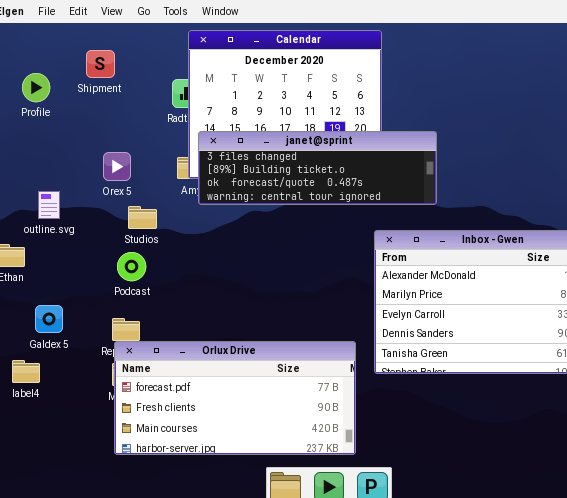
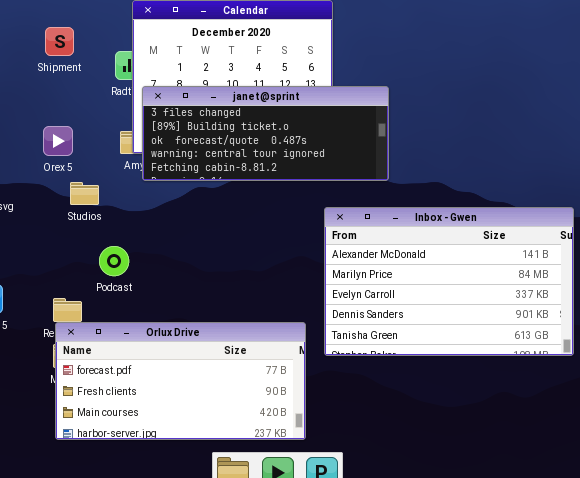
Shipment: [86,50,115,78] -> [45,27,74,56], moved
janet@sprint: [198,131,437,205] -> [142,86,389,181], resized
Podcast: [117,252,146,281] -> [99,246,129,276], moved

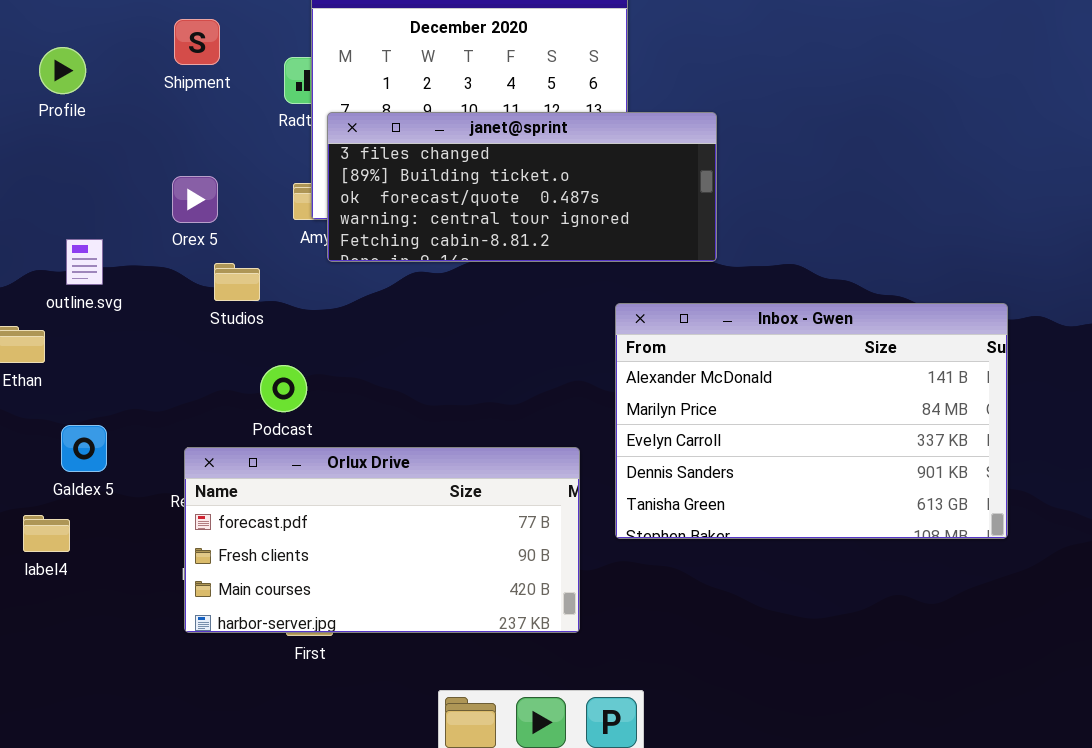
Orlux Drive: [55,322,306,440] -> [184,447,580,633], moved

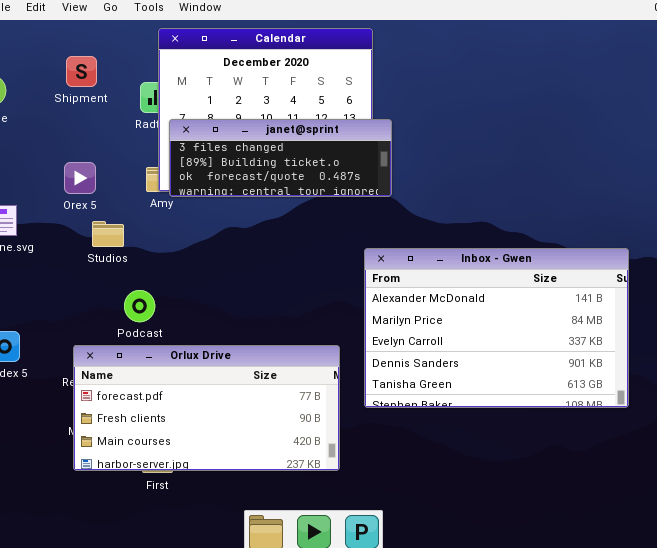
janet@sprint: [327,112,717,262] -> [169,119,392,197], resized

